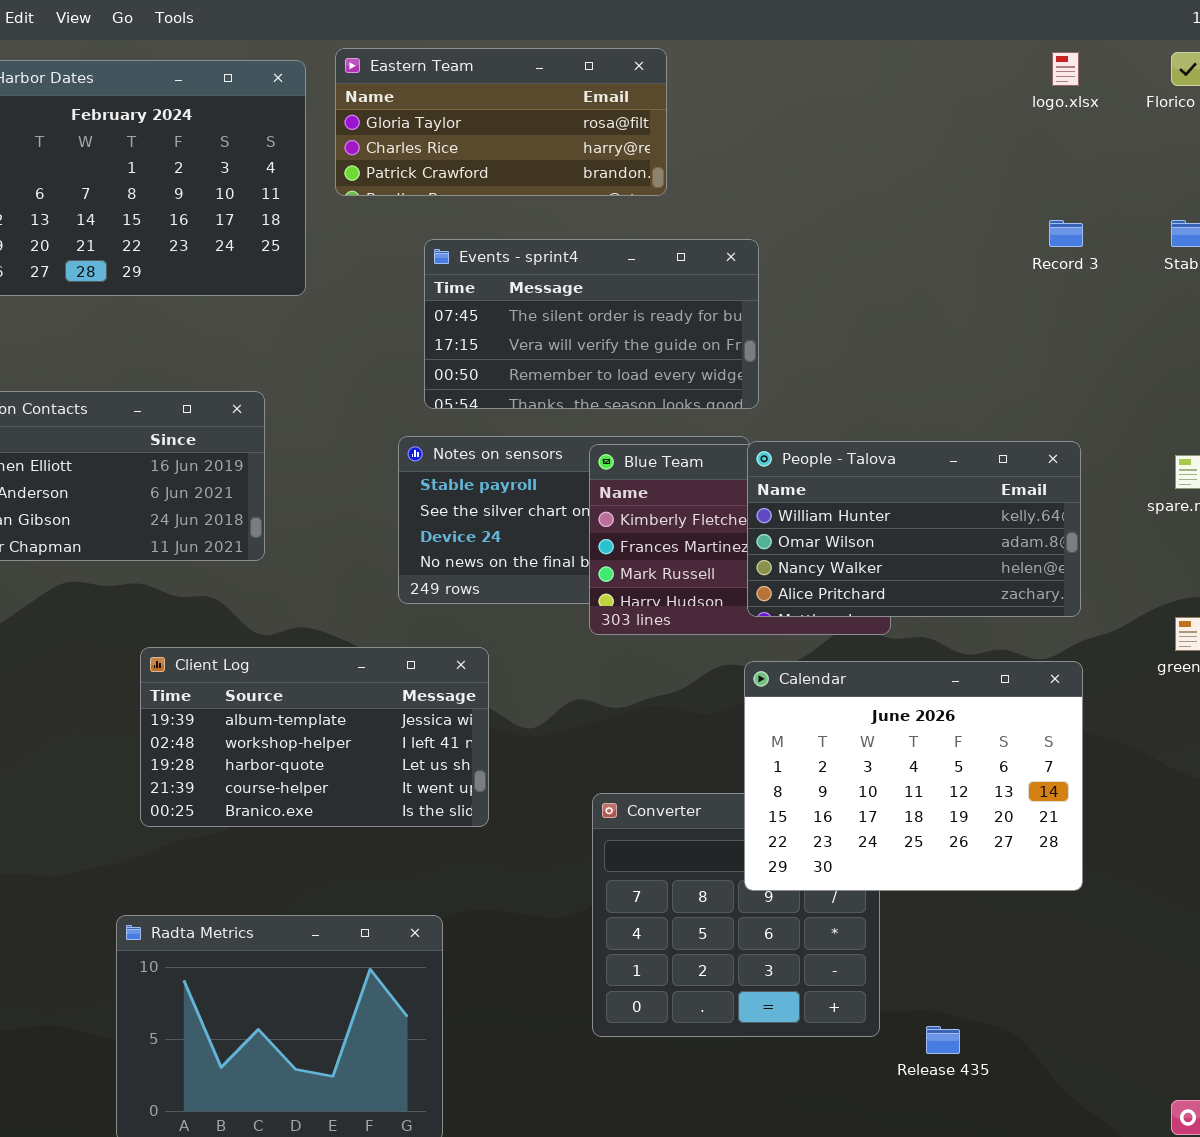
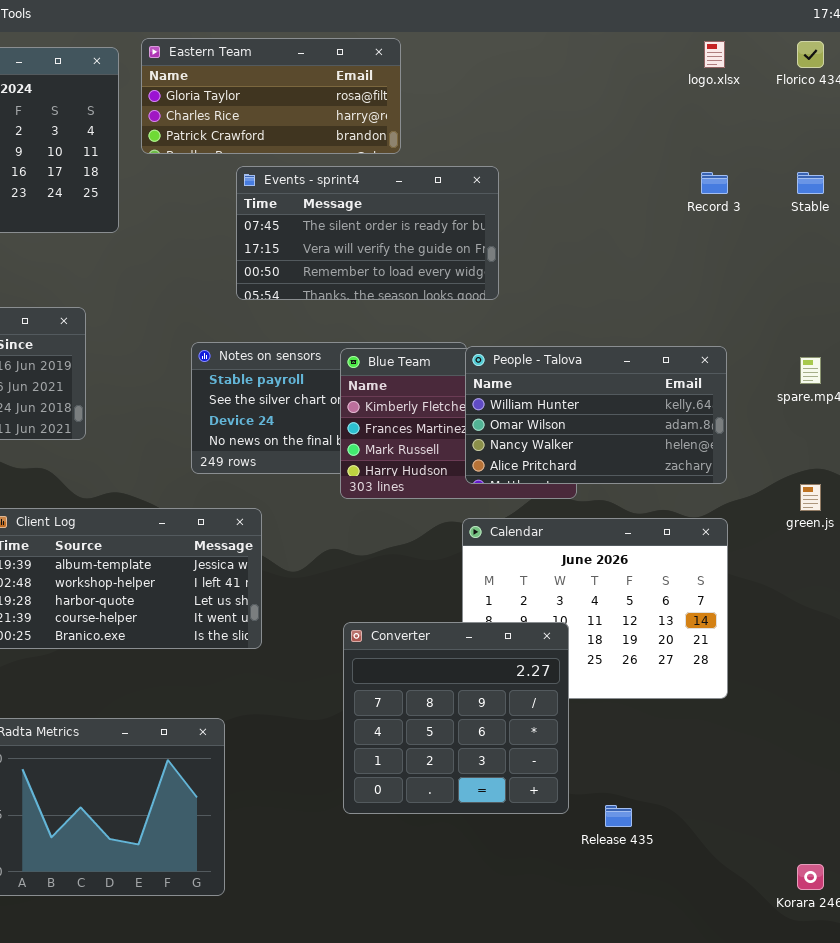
Events - sprint4: [424,239,759,409] -> [236,166,499,300], moved
Converter: [592,793,880,1037] -> [343,622,569,814], raised

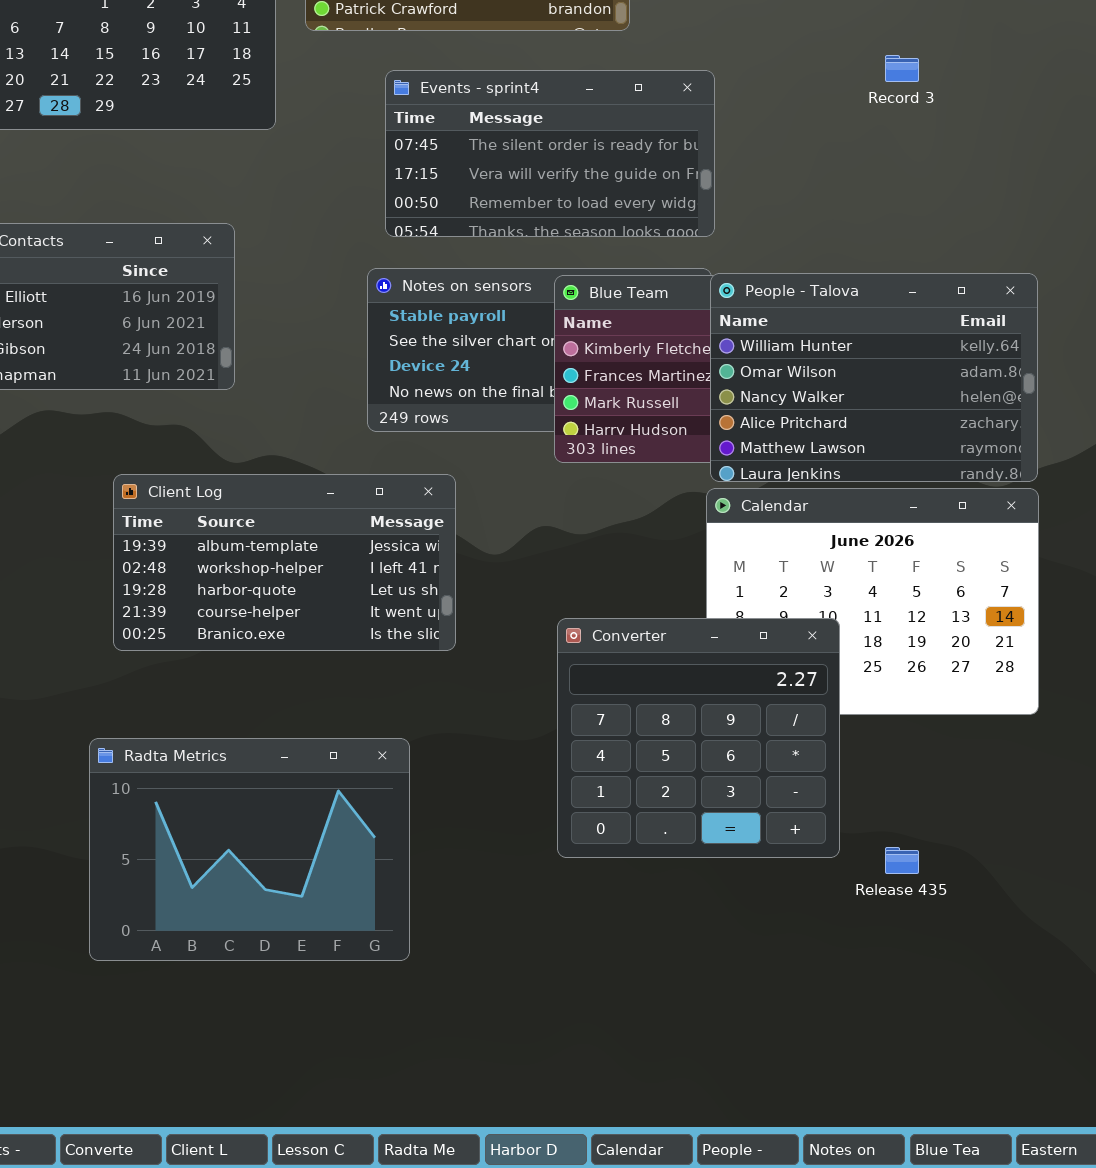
Events - sprint4: [236,166,499,300] -> [385,70,715,237], moved
Record 3: [701,172,728,194] -> [885,55,919,82], moved
People - Talova: [465,346,727,484] -> [710,273,1038,482], resized

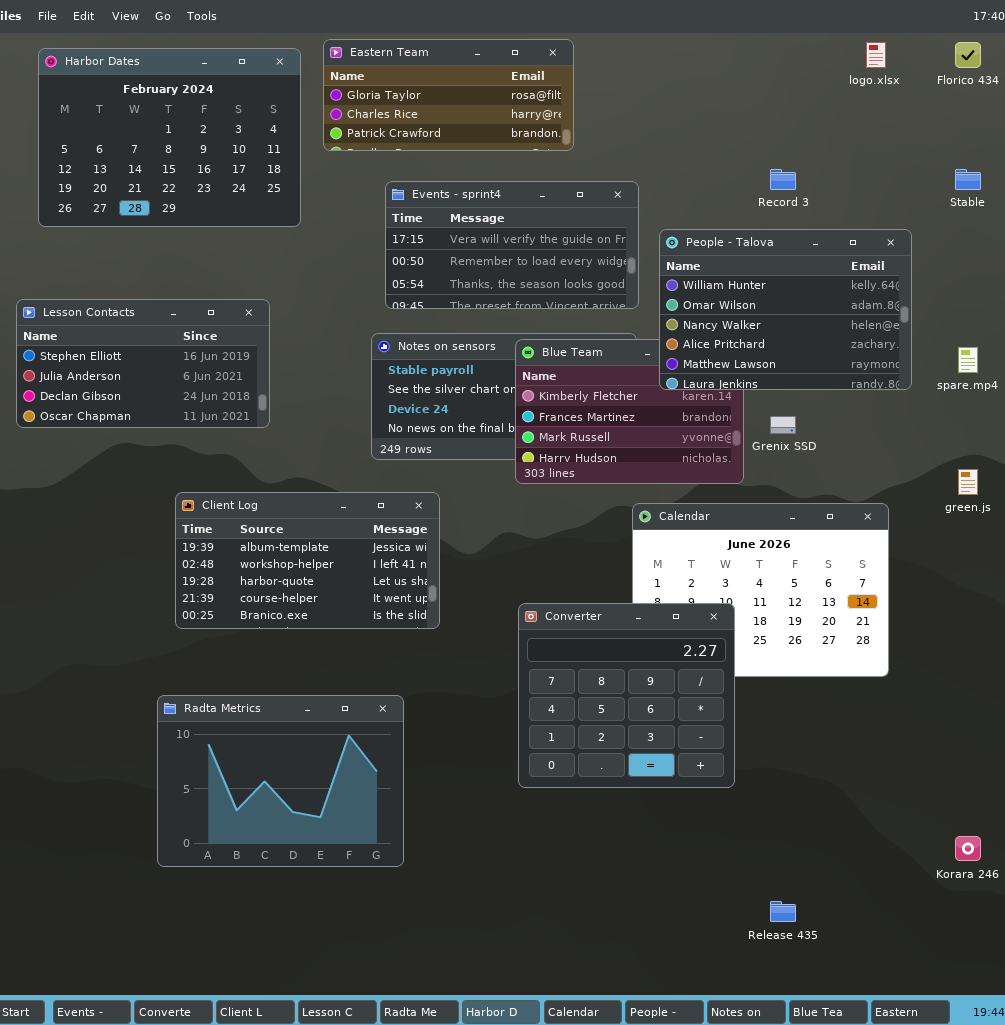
Events - sprint4: [385,70,715,237] -> [385,181,639,309], scrolled down 1 row
People - Talova: [710,273,1038,482] -> [659,229,912,390], moved
Release 435: [885,847,919,874] -> [770,901,796,922], moved

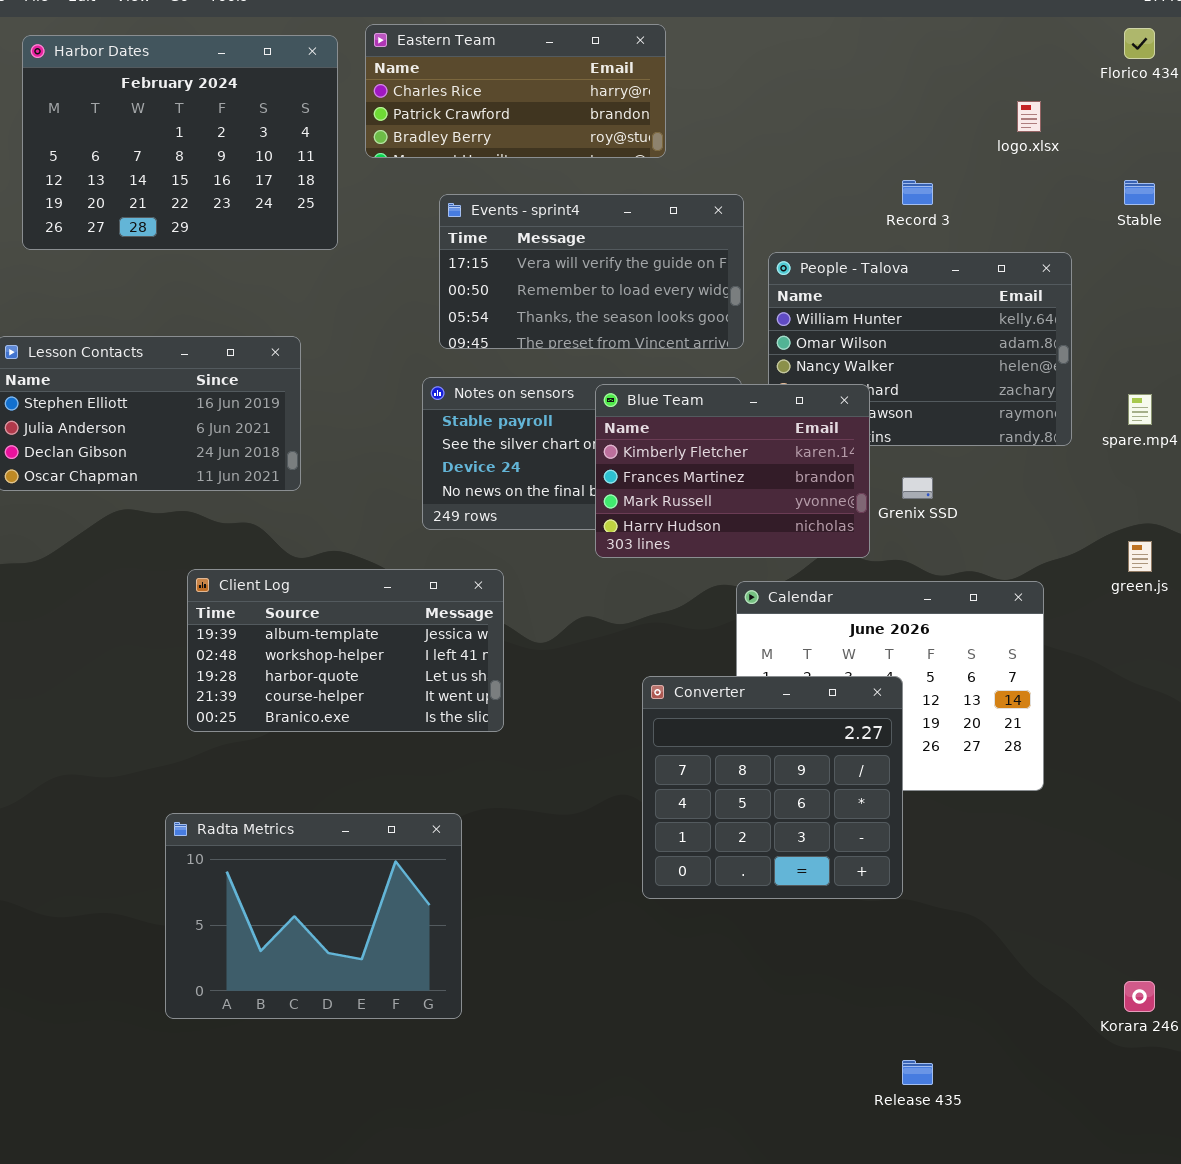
Eastern Team: [323,39,574,151] -> [365,24,666,158], scrolled down 1 row
logo.xlsx: [866,42,886,68] -> [1017,101,1041,132], moved
Blue Team: [515,339,744,484] -> [595,384,870,558], raised
Converter: [518,603,735,788] -> [642,676,903,899], moved

